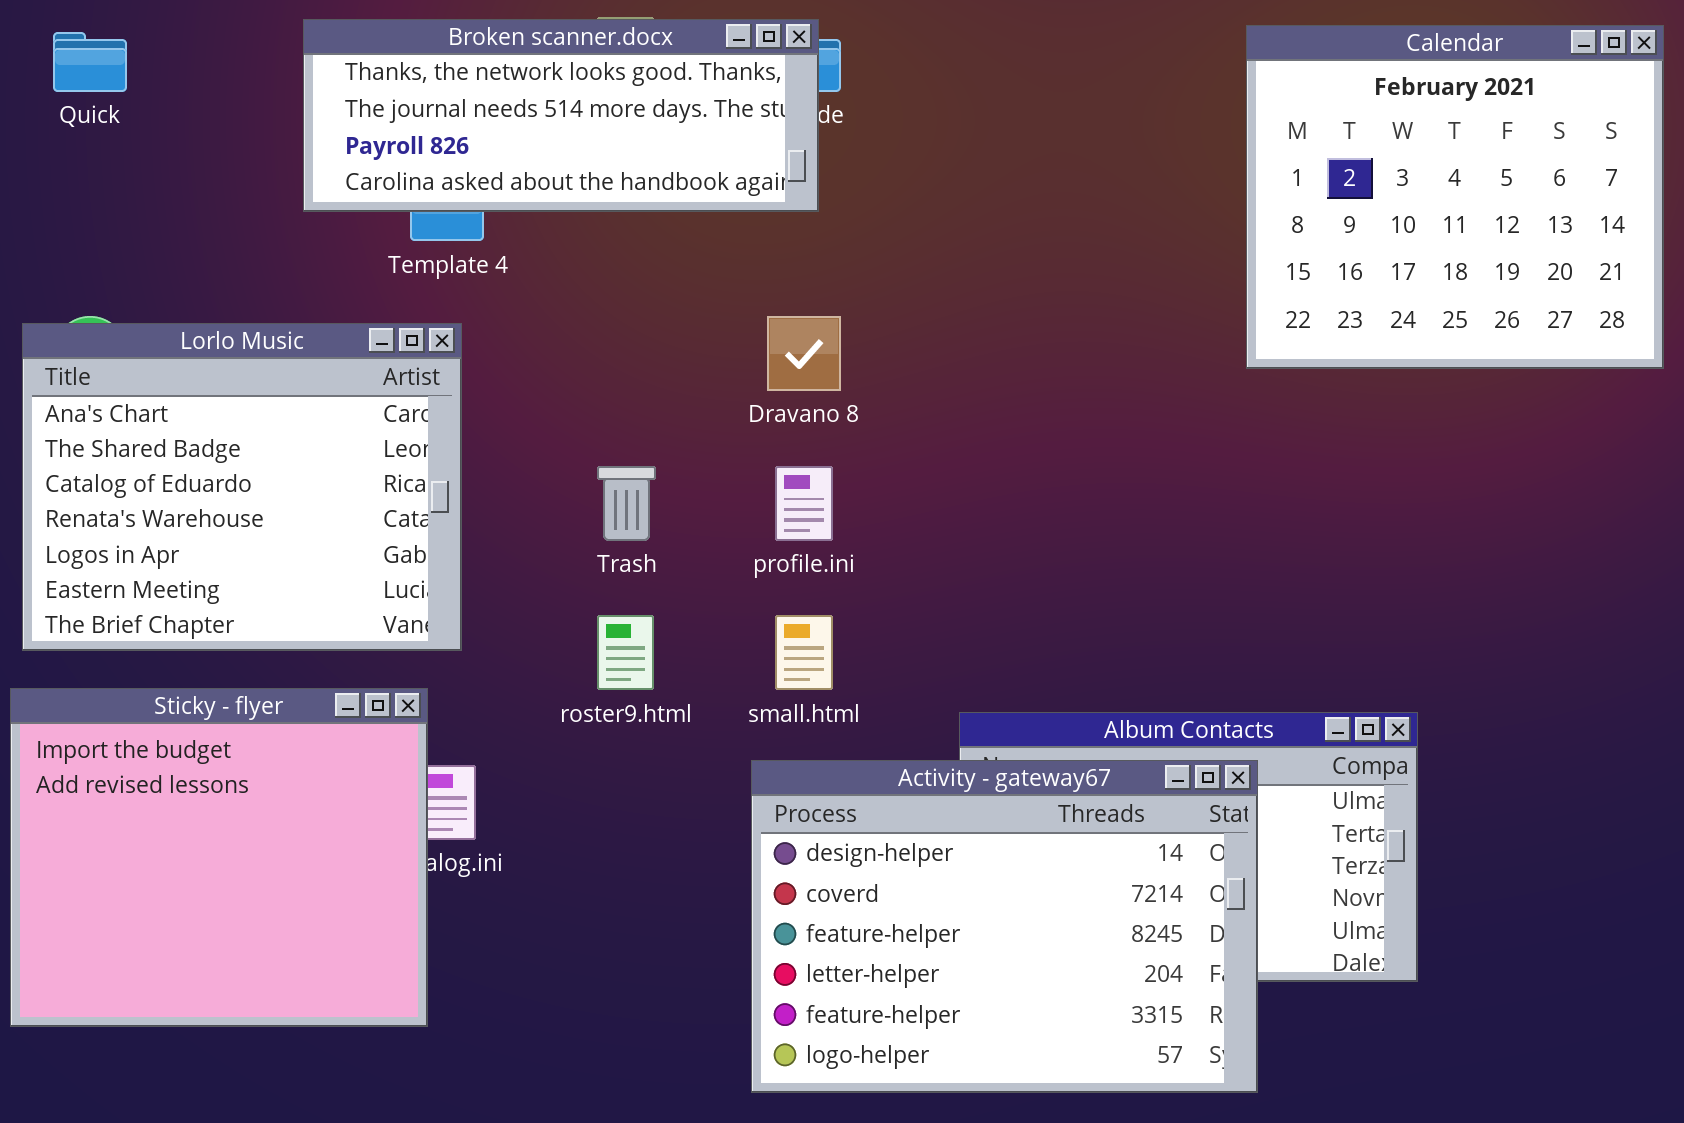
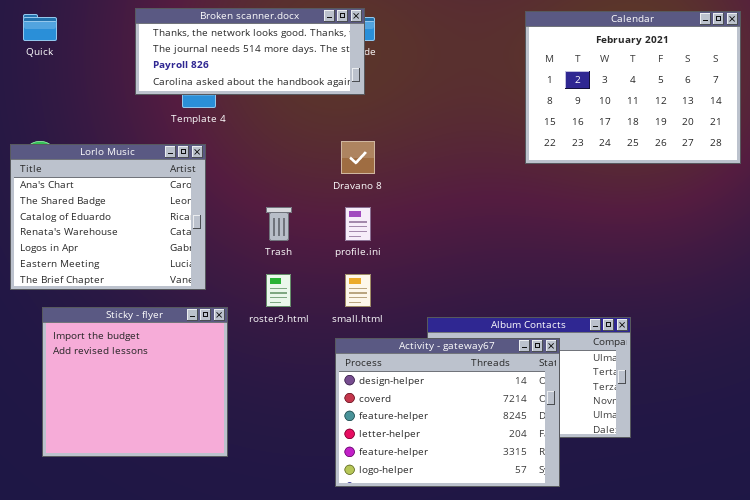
Calendar: [1246,25,1664,369] -> [525,11,741,164], resized
Sticky - flyer: [10,688,428,1027] -> [42,307,228,457], moved

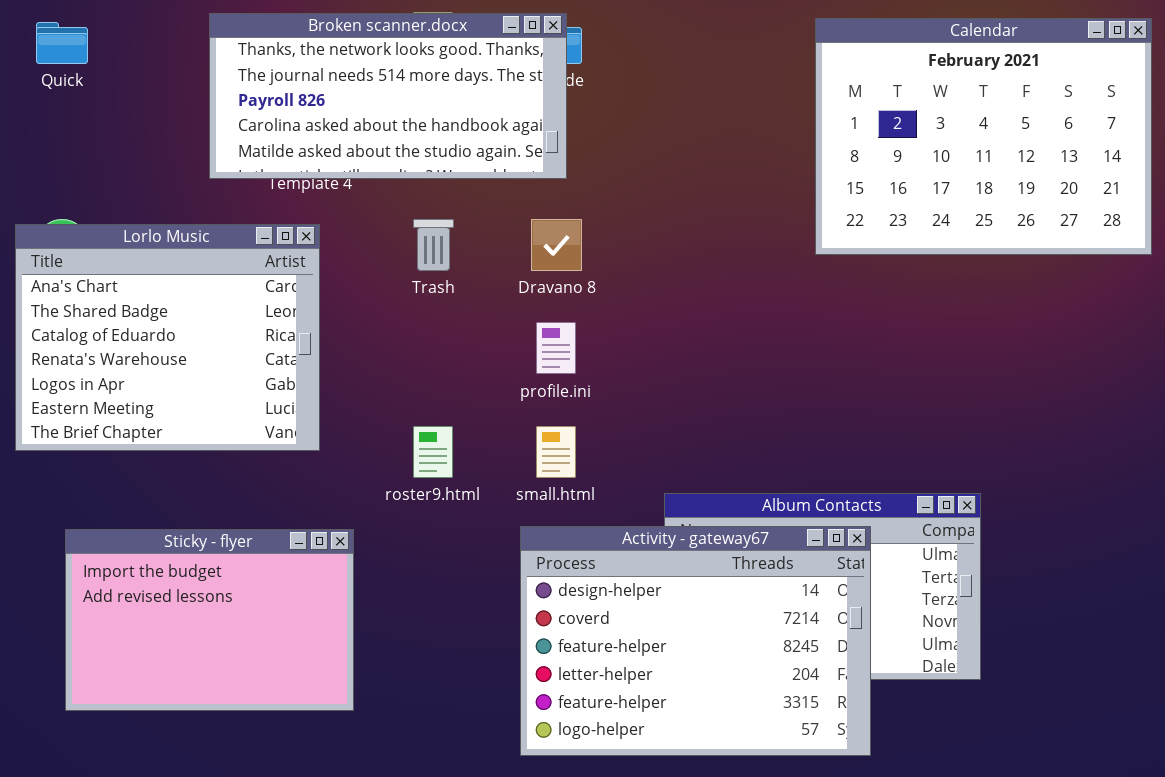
Broken scanner.docx: [135,8,365,95] -> [209,13,567,179], resized
Trash: [266,207,292,241] -> [413,219,454,271], moved
Sticky - flyer: [42,307,228,457] -> [65,529,354,711], resized

